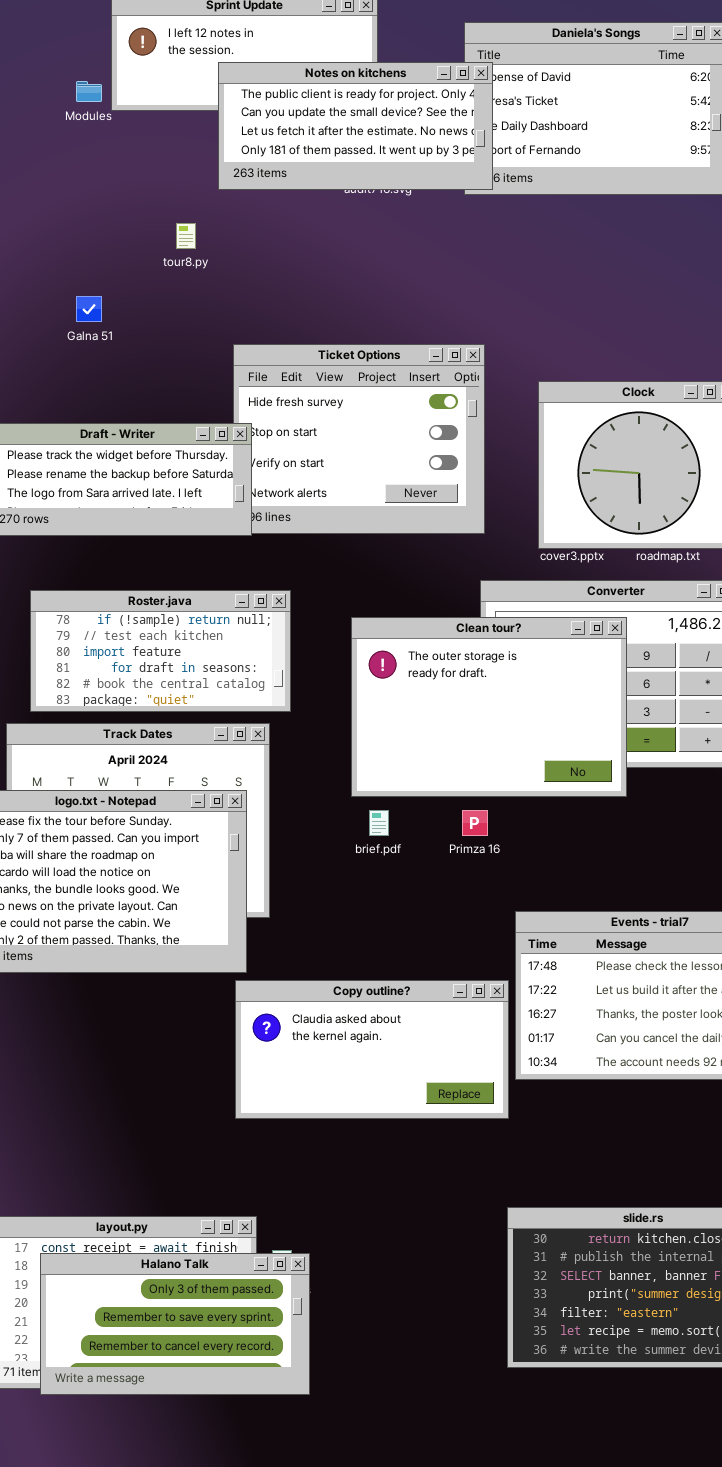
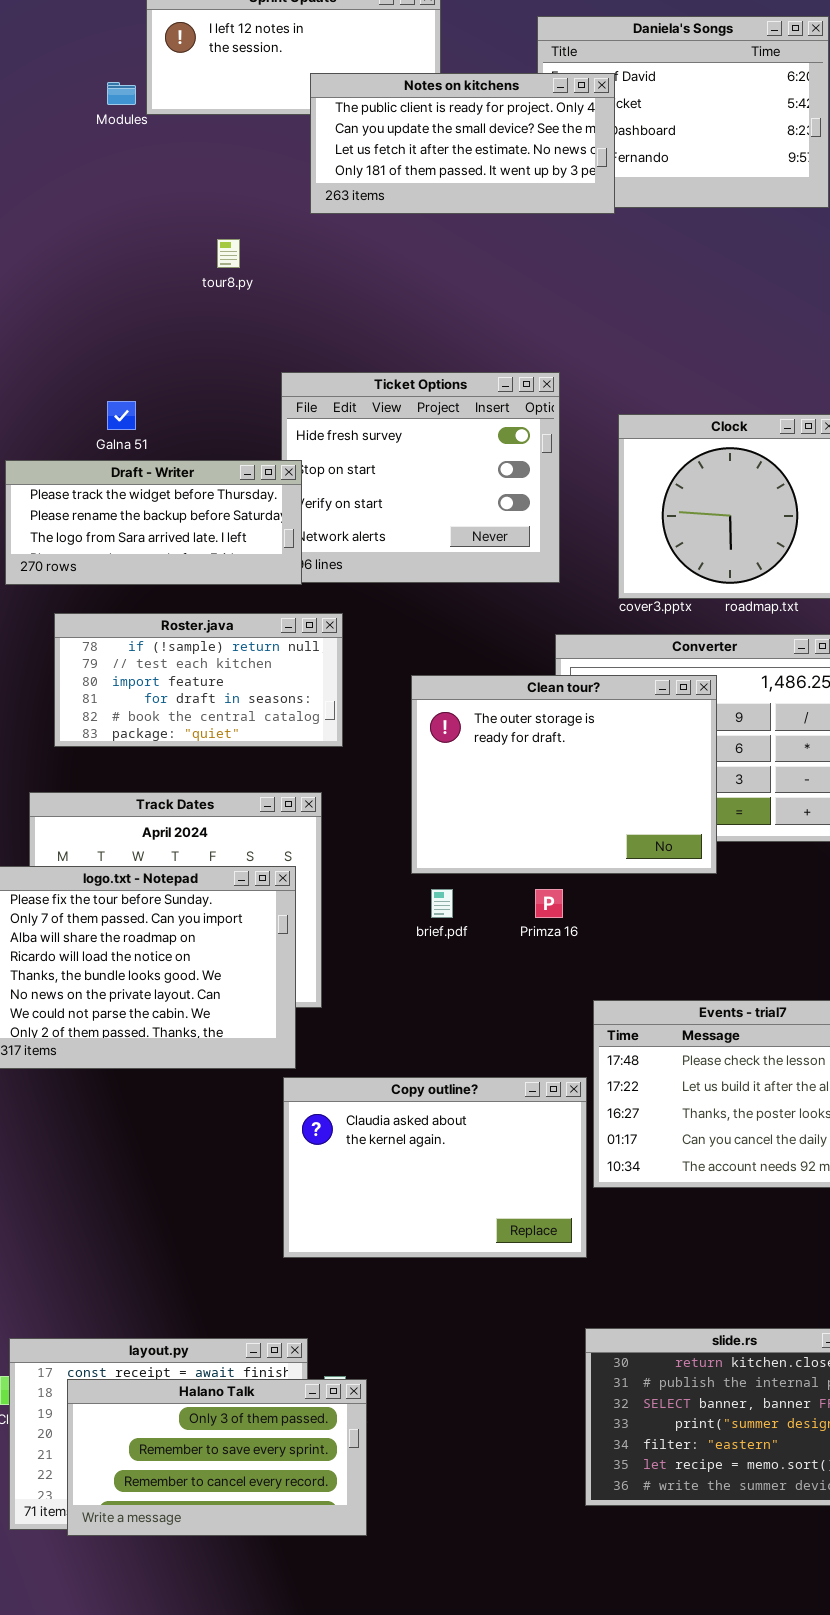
Notes on kitchens: [218,62,493,190] -> [310,73,615,214], moved
Galna 51: [76,296,102,322] -> [107,401,136,430], moved
Roster.java: [30,590,291,712] -> [54,613,343,747], moved
Copy outline?: [235,980,509,1119] -> [283,1077,587,1258], resized

